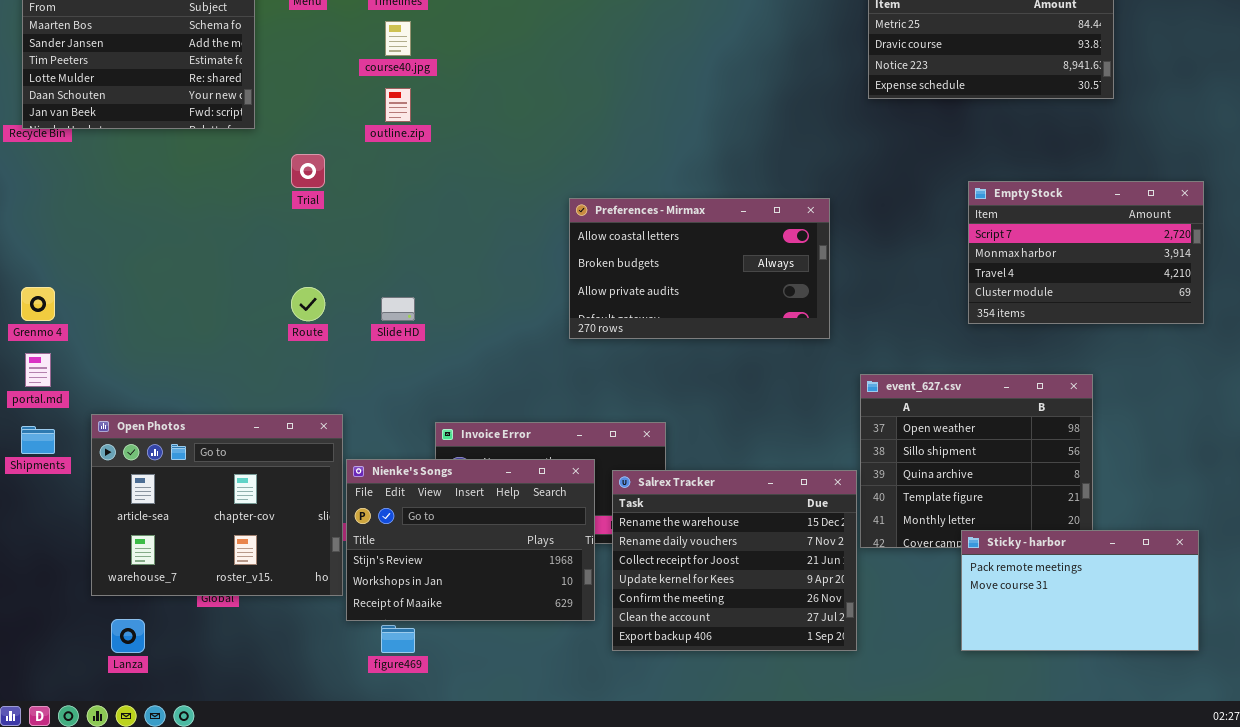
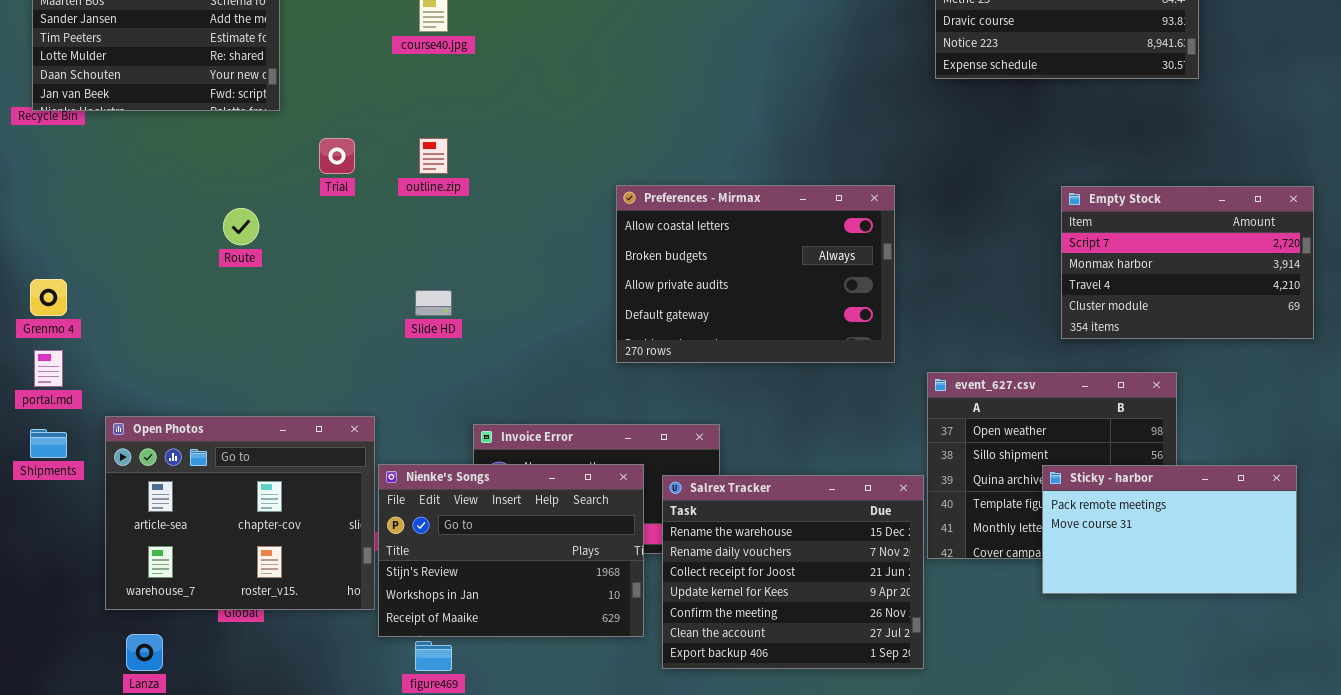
outline.zip: [385,88,411,122] -> [419,138,448,174], moved
Empty Stock: [968,181,1204,324] -> [1061,186,1314,339], moved
Preferences - Mirmax: [569,198,830,339] -> [616,185,895,363], resized
Route: [291,287,325,321] -> [223,208,259,245], moved
Sticky - harbor: [961,530,1199,651] -> [1042,465,1297,594], moved

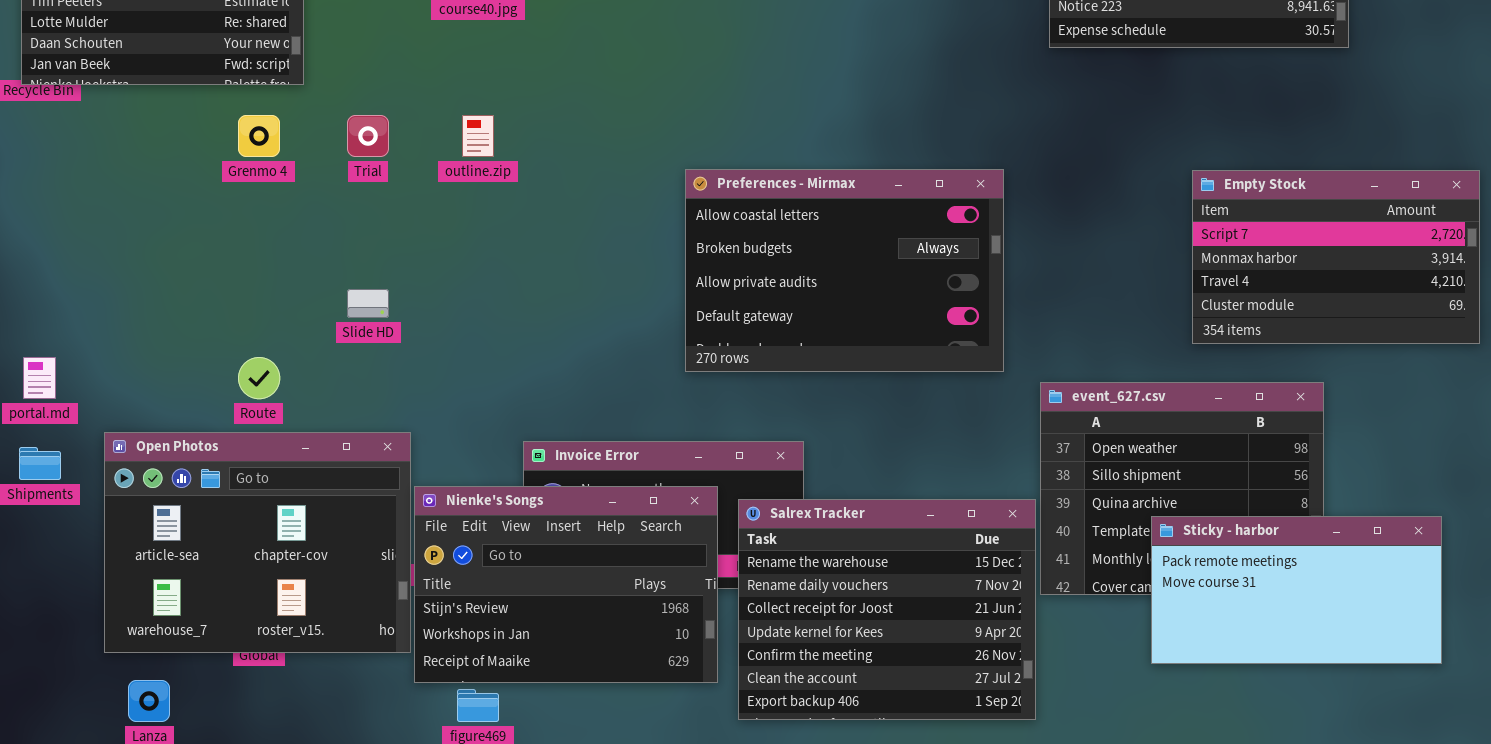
Route: [223,208,259,245] -> [238,357,280,399], moved
Grenmo 4: [30,279,67,316] -> [238,115,280,157], moved
Slide HD: [415,290,452,316] -> [347,289,389,318], moved
Sticky - harbor: [1042,465,1297,594] -> [1151,516,1442,664], moved

